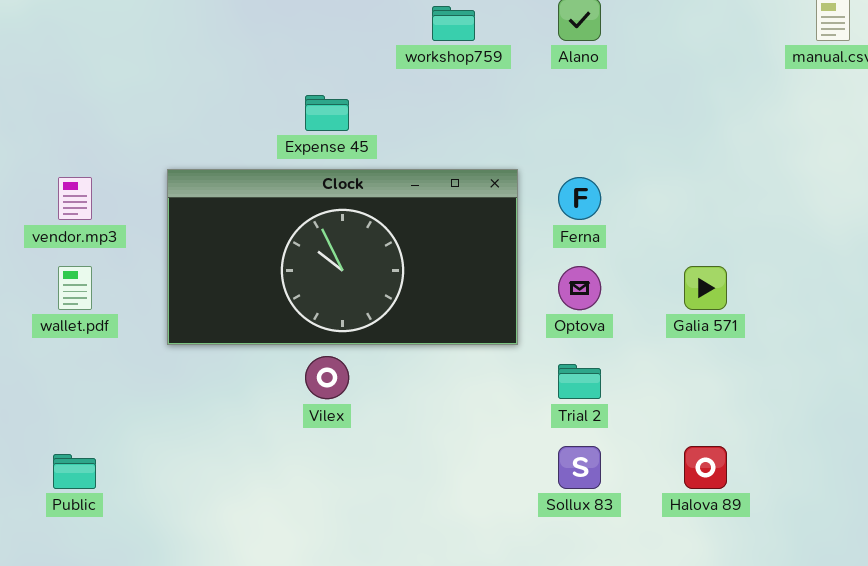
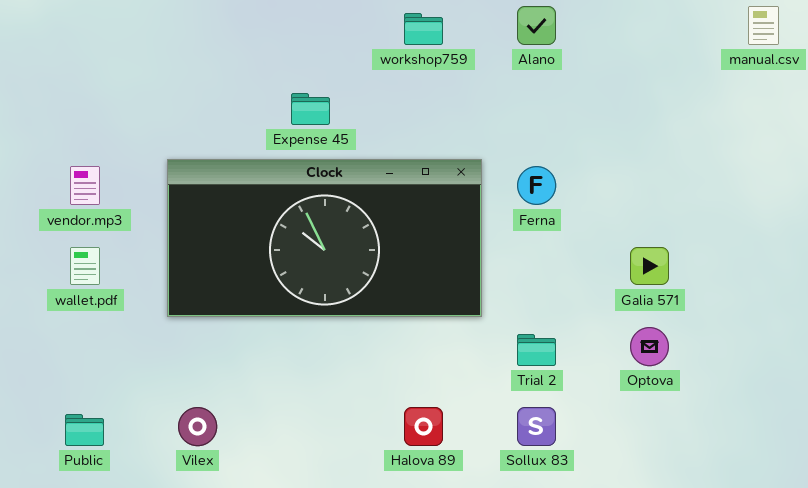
Optova: [558,266,601,310] -> [630,327,669,366], moved
Vilex: [305,356,349,399] -> [178,407,217,446], moved
Halova 89: [684,446,727,489] -> [404,407,443,446], moved

